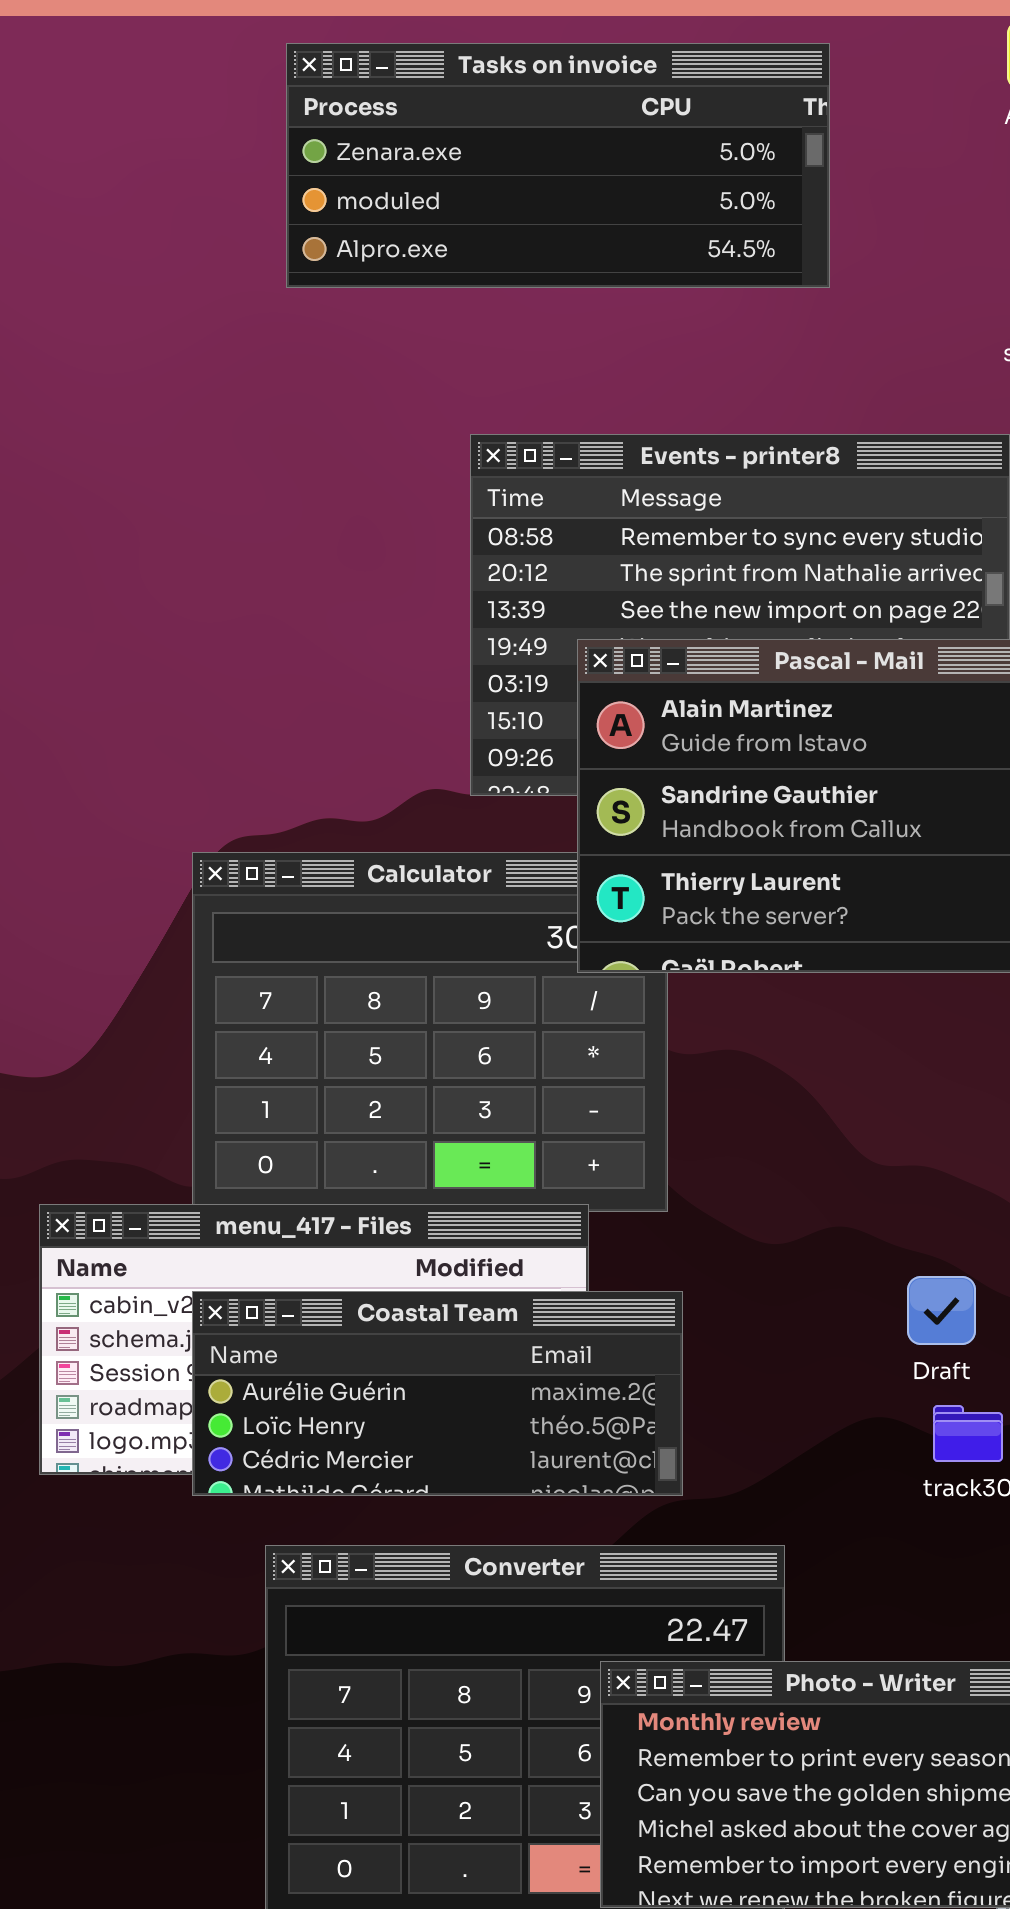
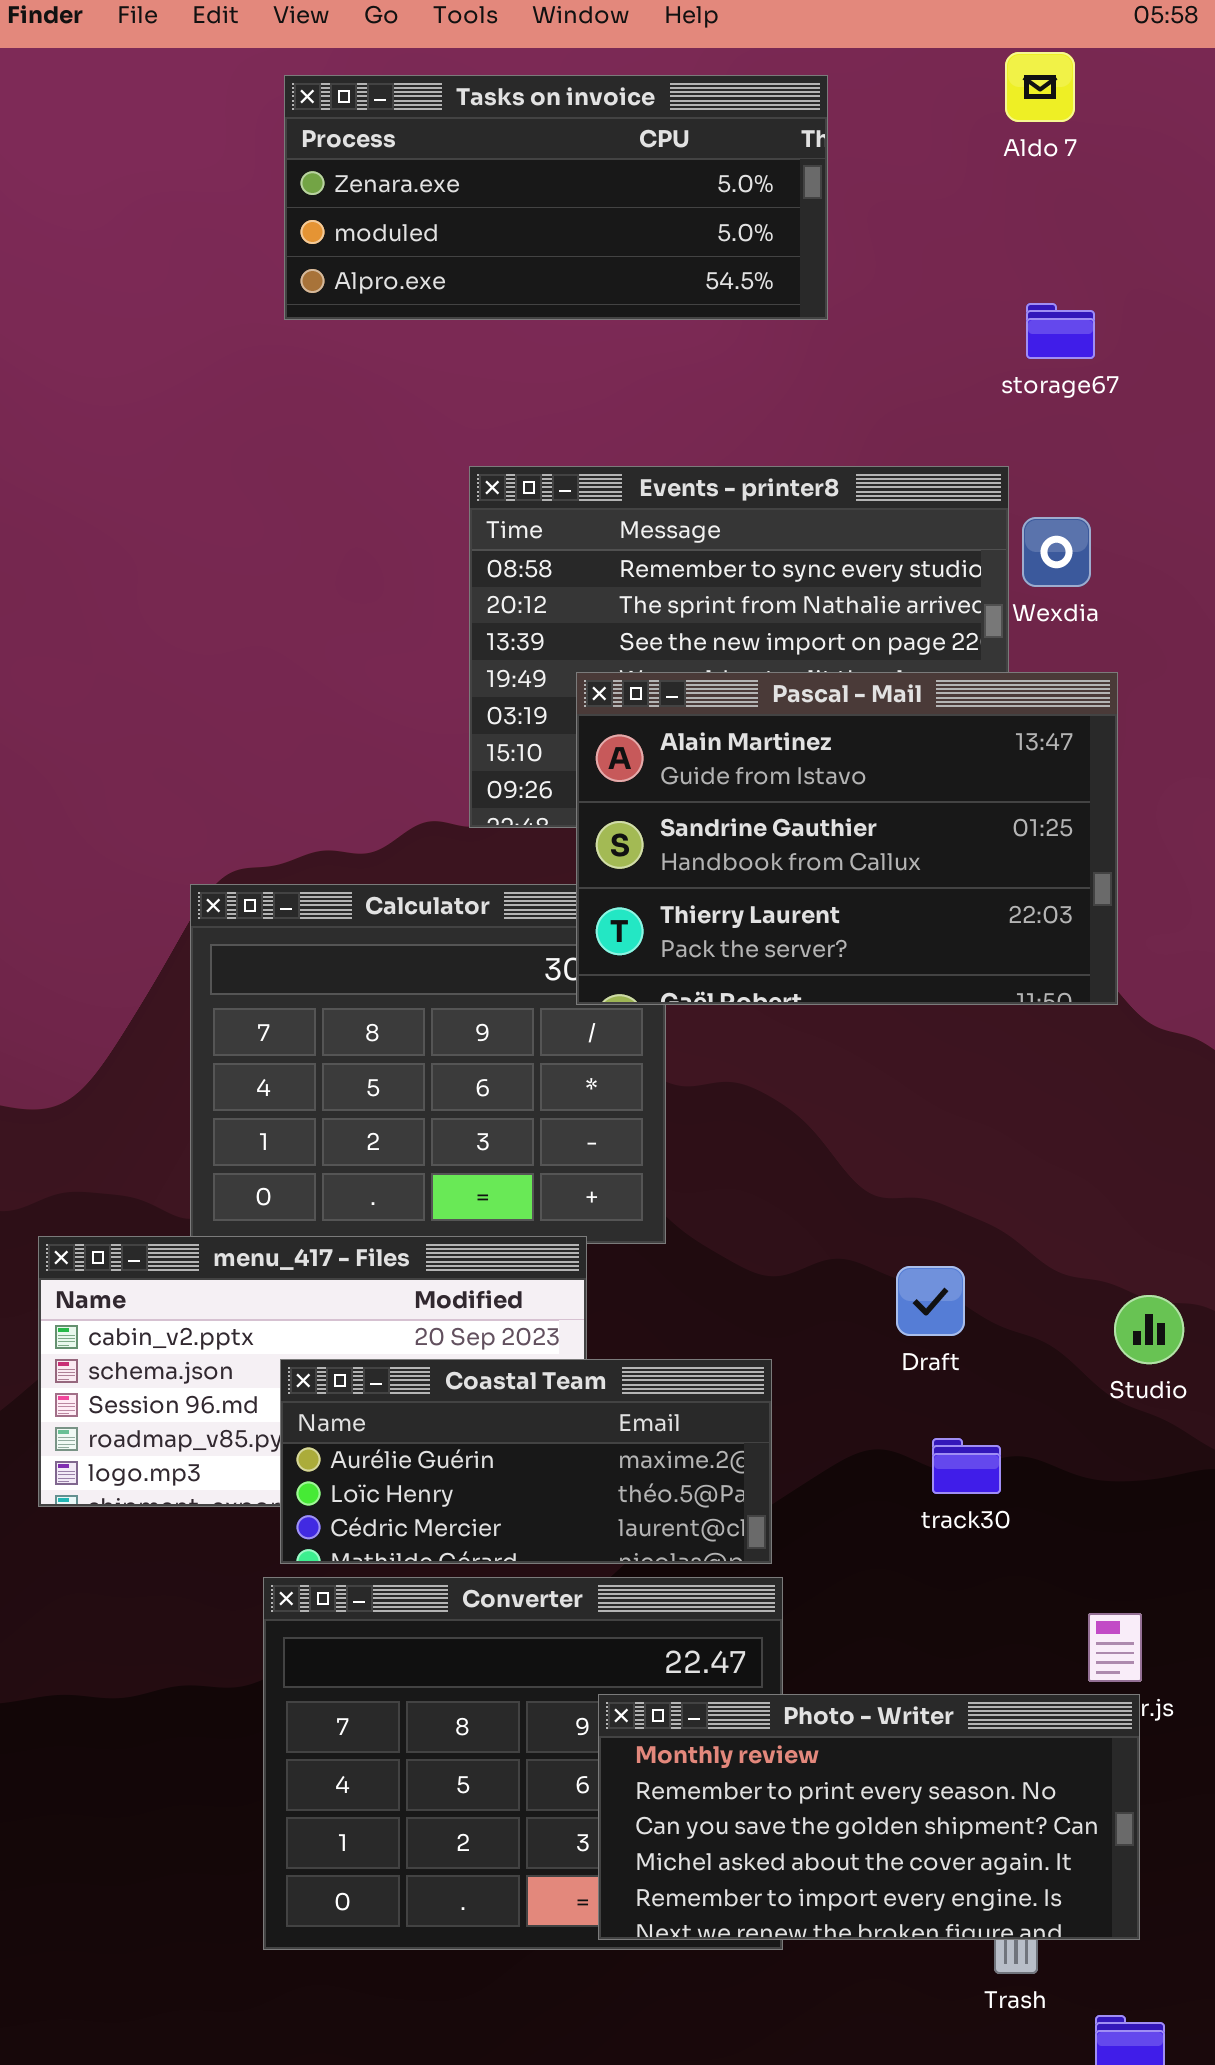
Draft: [907,1276,976,1345] -> [896,1266,965,1336], moved
Coastal Team: [192,1291,683,1496] -> [280,1359,772,1564], moved

